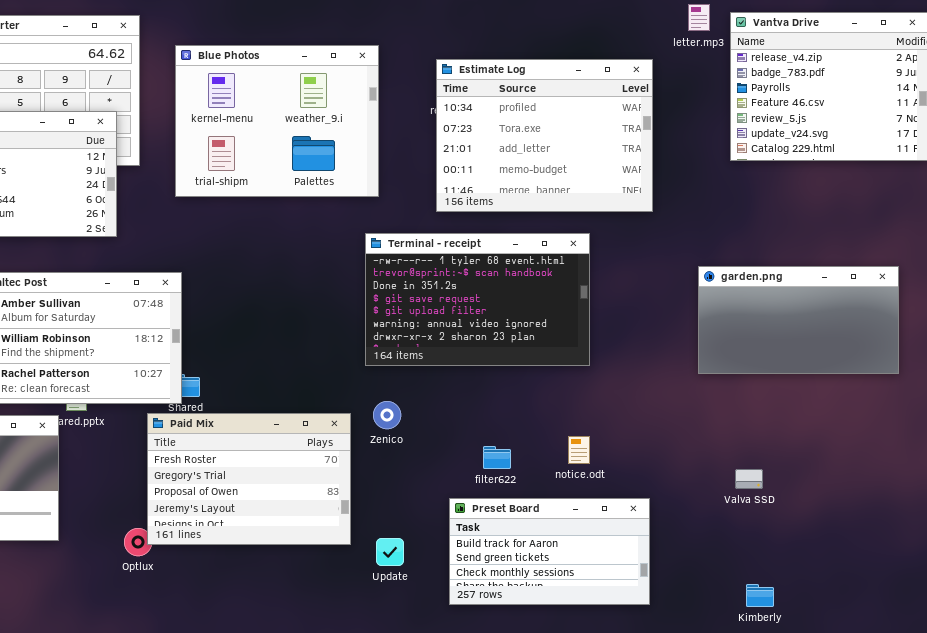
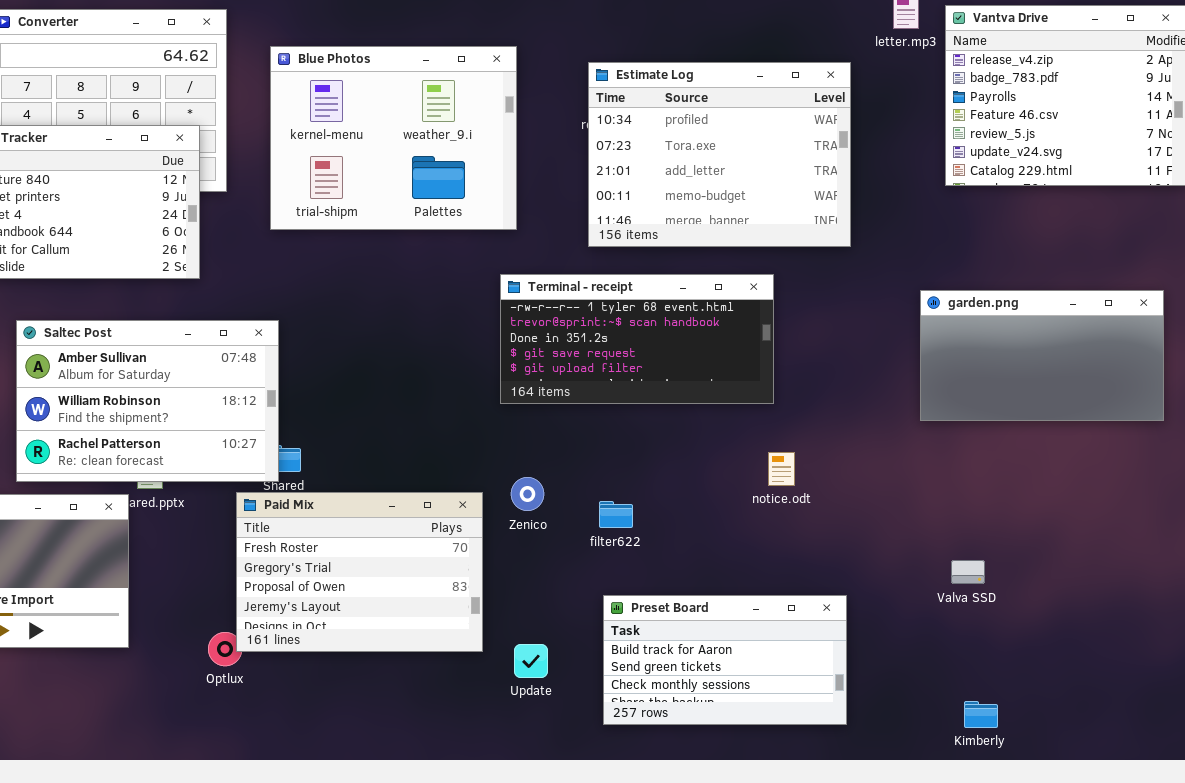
Terminal - receipt: [365,233,590,366] -> [500,274,774,404], resized
garden.png: [698,266,899,374] -> [920,290,1164,421], moved
notice.odt: [568,436,590,464] -> [768,452,795,486], moved
filter622: [483,446,511,469] -> [599,501,633,528], moved

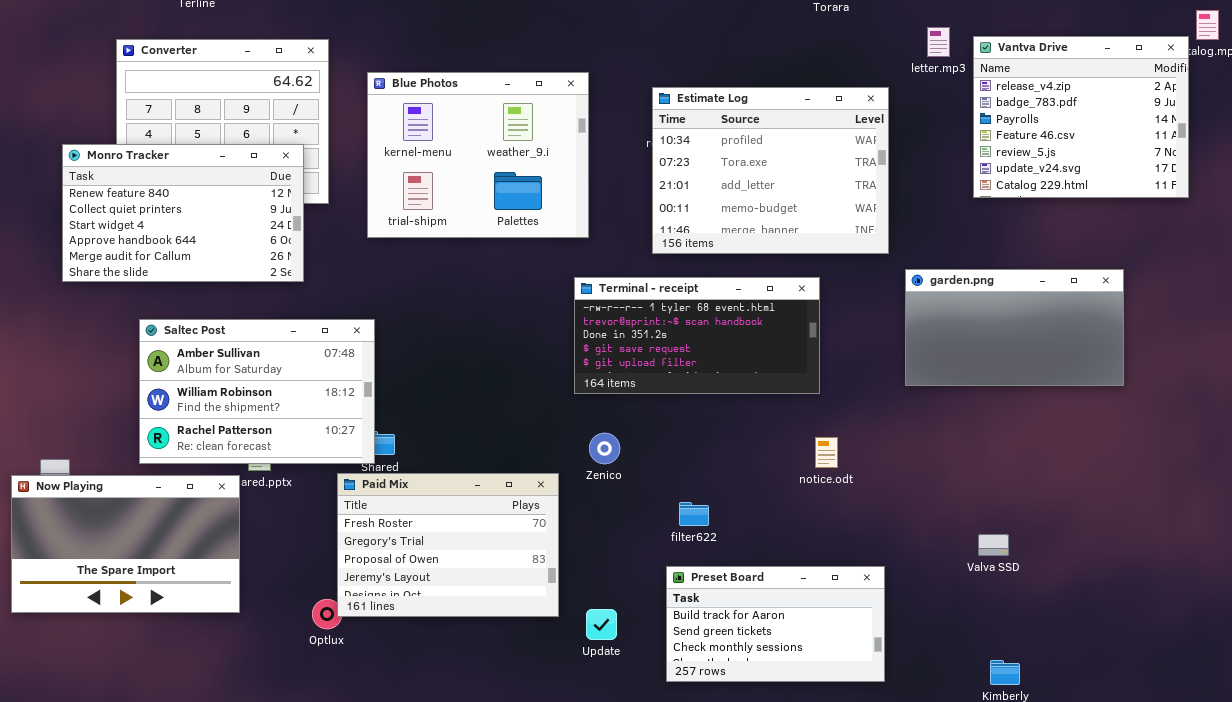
garden.png: [920,290,1164,421] -> [905,269,1124,386], moved
Zenico: [511,477,544,511] -> [589,433,620,464], moved
filter622: [599,501,633,528] -> [679,502,709,526], moved

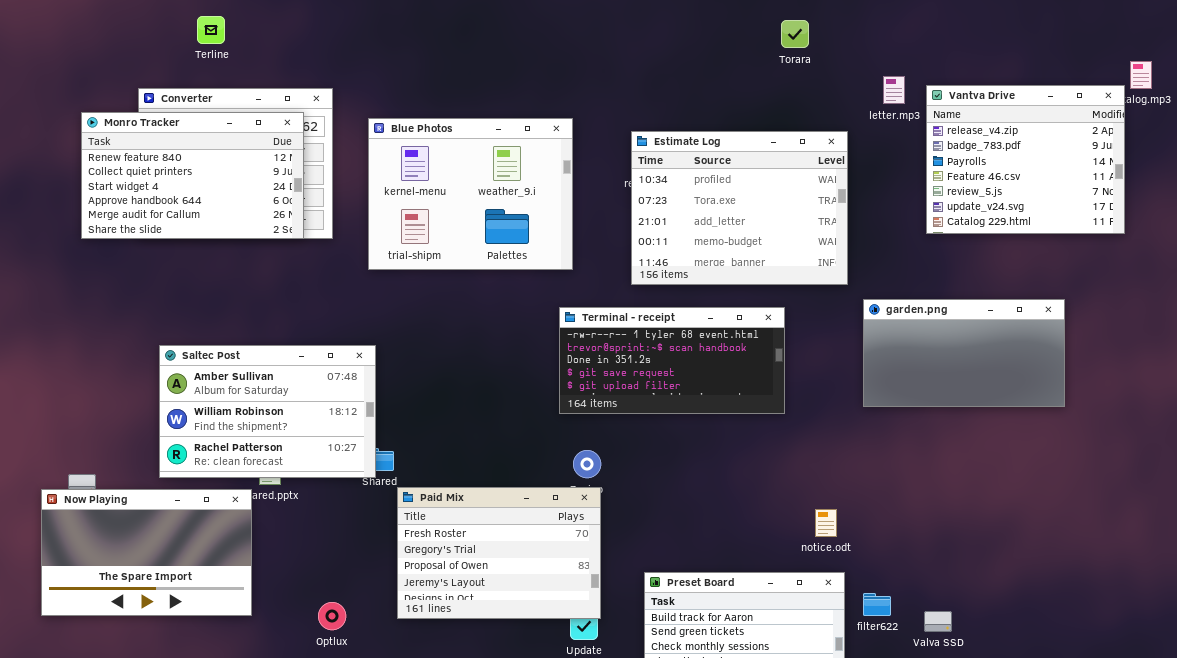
Monro Tracker: [62,144,304,282] -> [81,112,304,239], moved
notice.odt: [815,437,838,468] -> [815,509,837,537], moved
Paid Mix: [337,473,559,617] -> [397,487,601,619], moved
filter622: [679,502,709,526] -> [863,593,891,616], moved
Valva SSD: [978,534,1009,556] -> [924,611,952,632], moved

